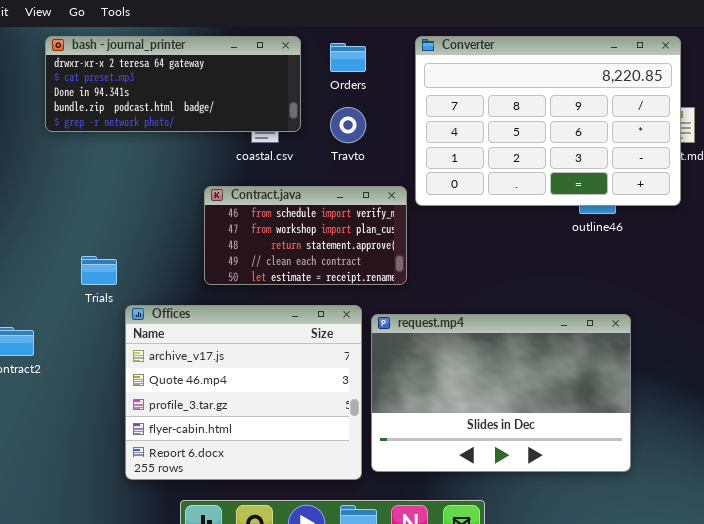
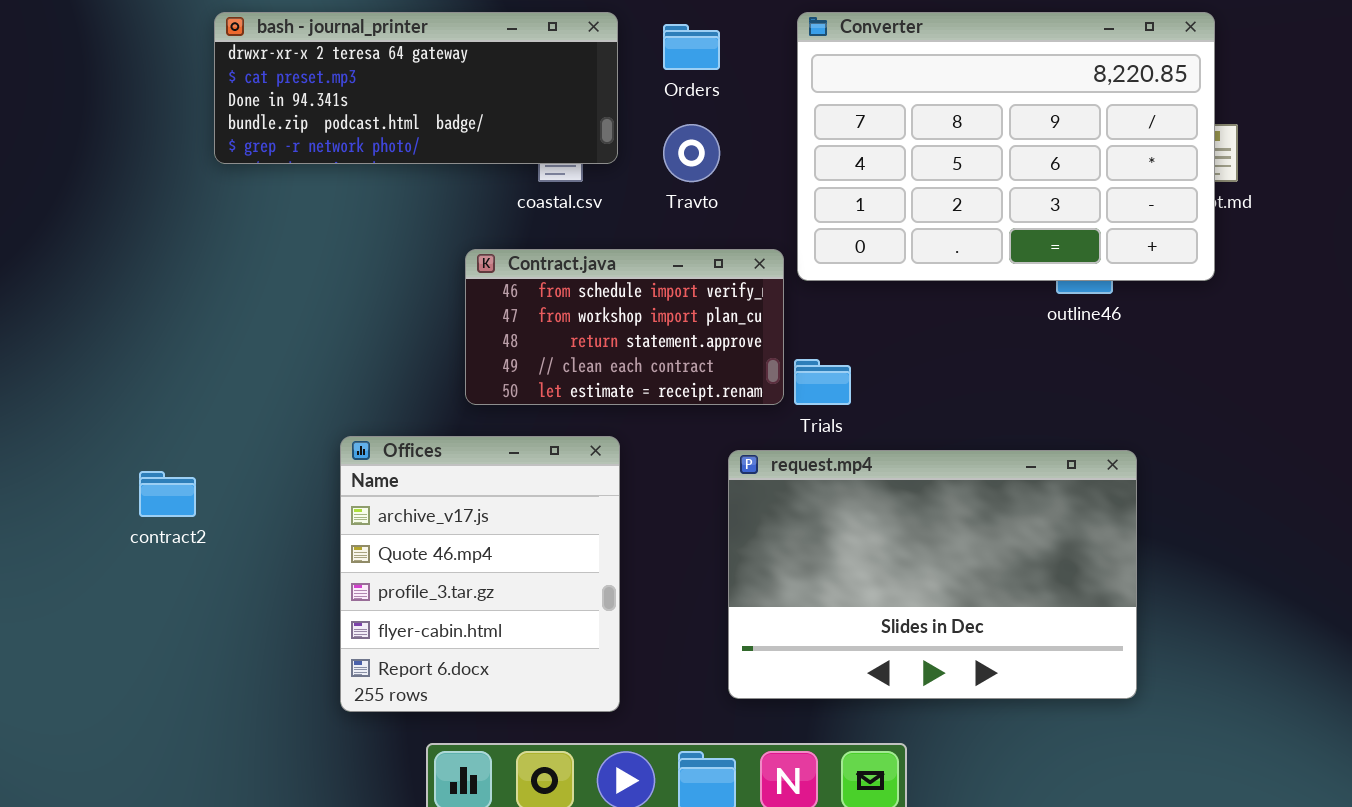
Trials: [81,256,117,285] -> [794,359,851,405], moved
Offices: [125,305,362,480] -> [340,436,620,712], resized

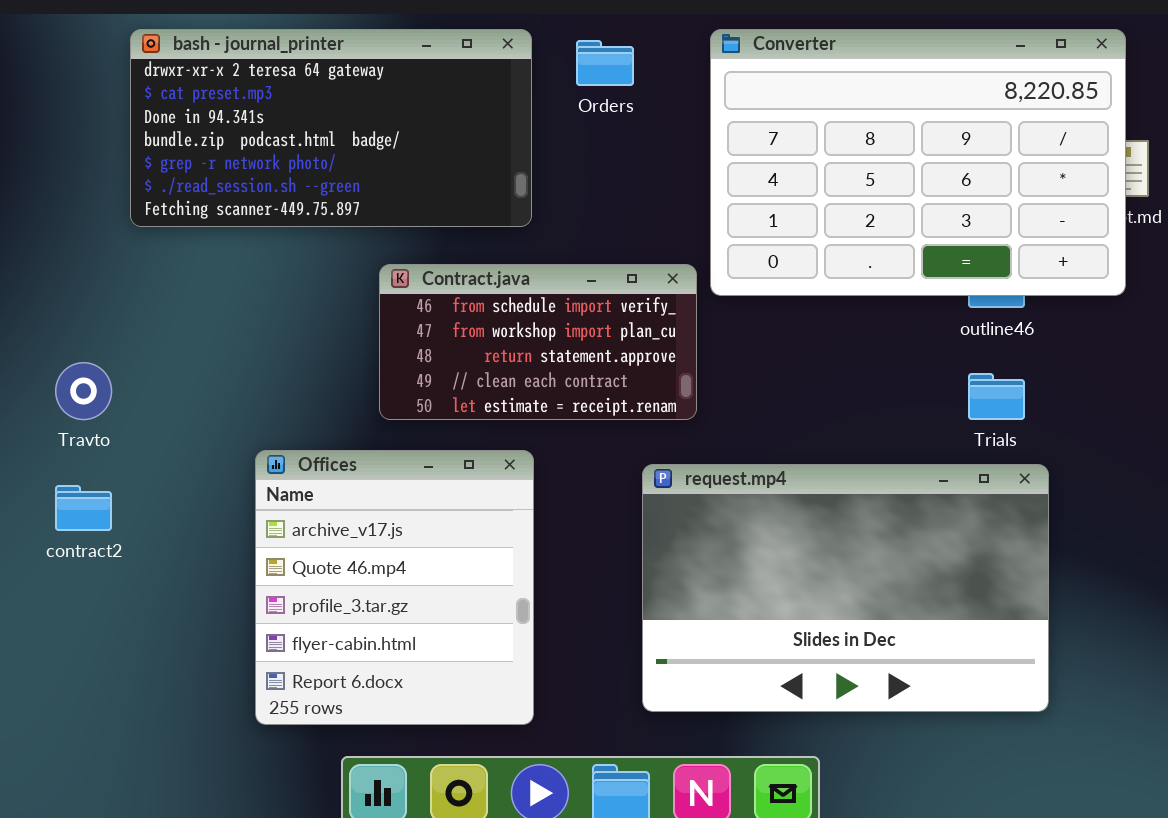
bash - journal_printer: [214,12,618,164] -> [130,29,532,227], resized
Travto: [663,124,720,182] -> [55,362,112,420], moved
Trials: [794,359,851,405] -> [968,373,1025,420], moved

